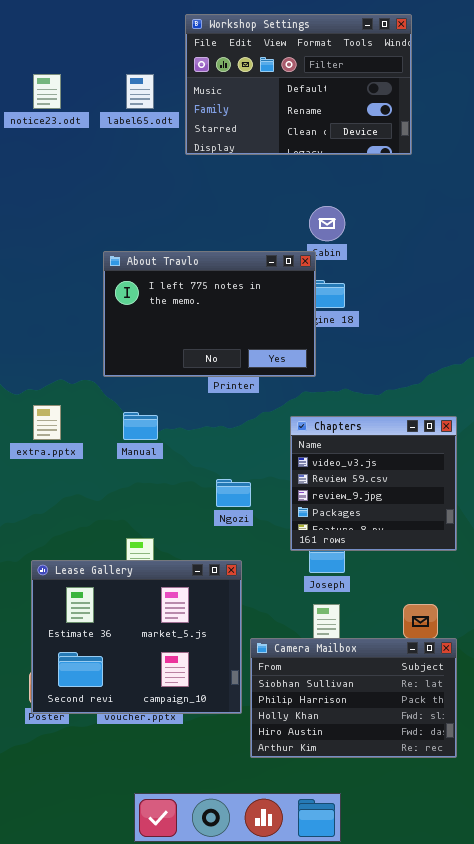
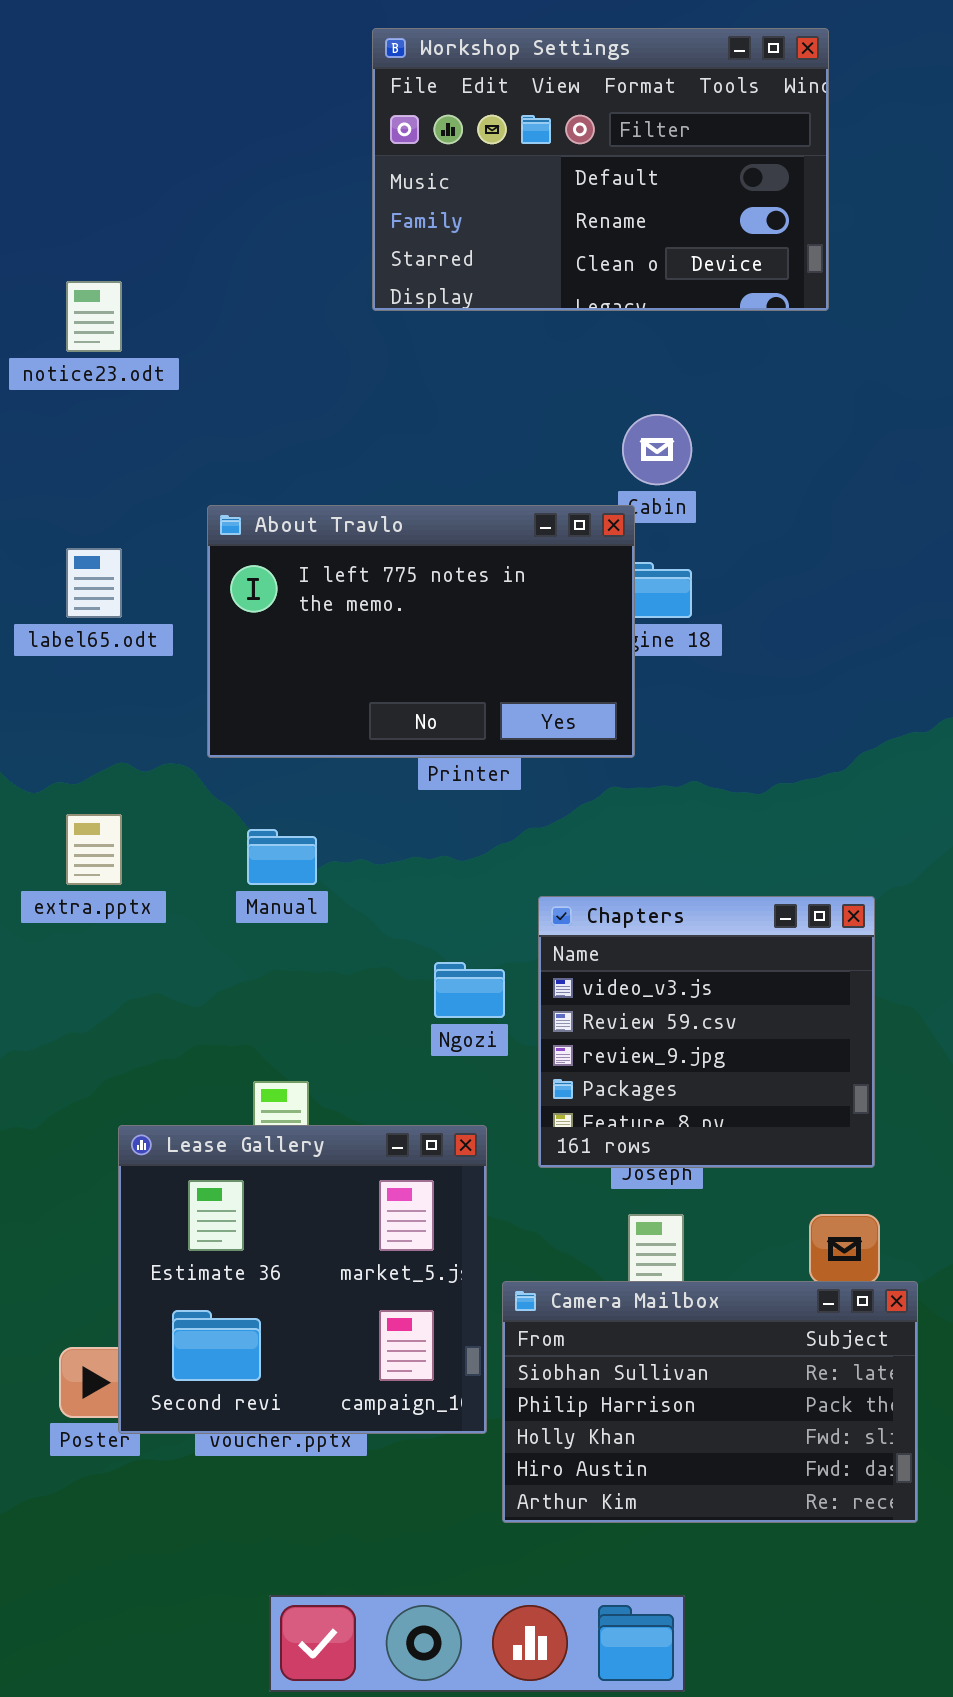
notice23.odt: [33,74,61,109] -> [66,281,122,352], moved
label65.odt: [126,74,154,109] -> [66,548,122,618], moved
Chapters: [290,416,457,551] -> [538,896,875,1168], moved
Lease Gallery: [31,560,242,714] -> [118,1125,487,1434], resized

